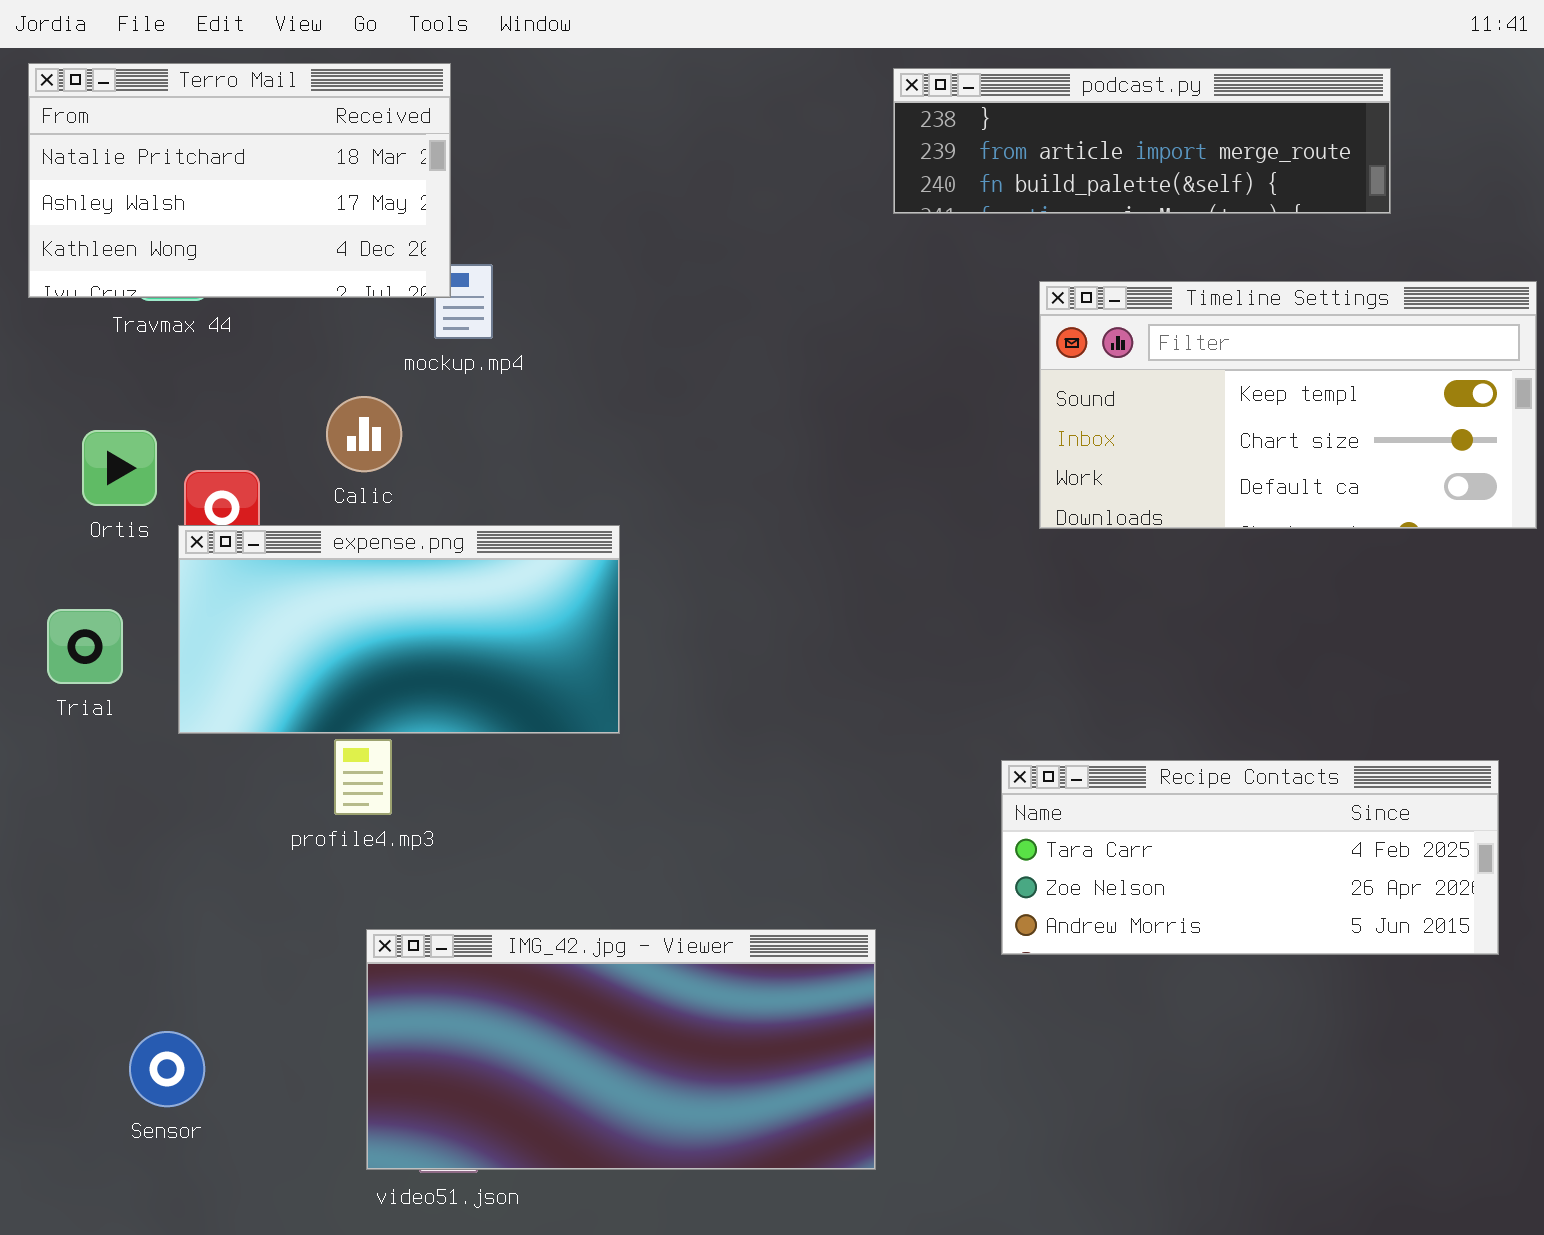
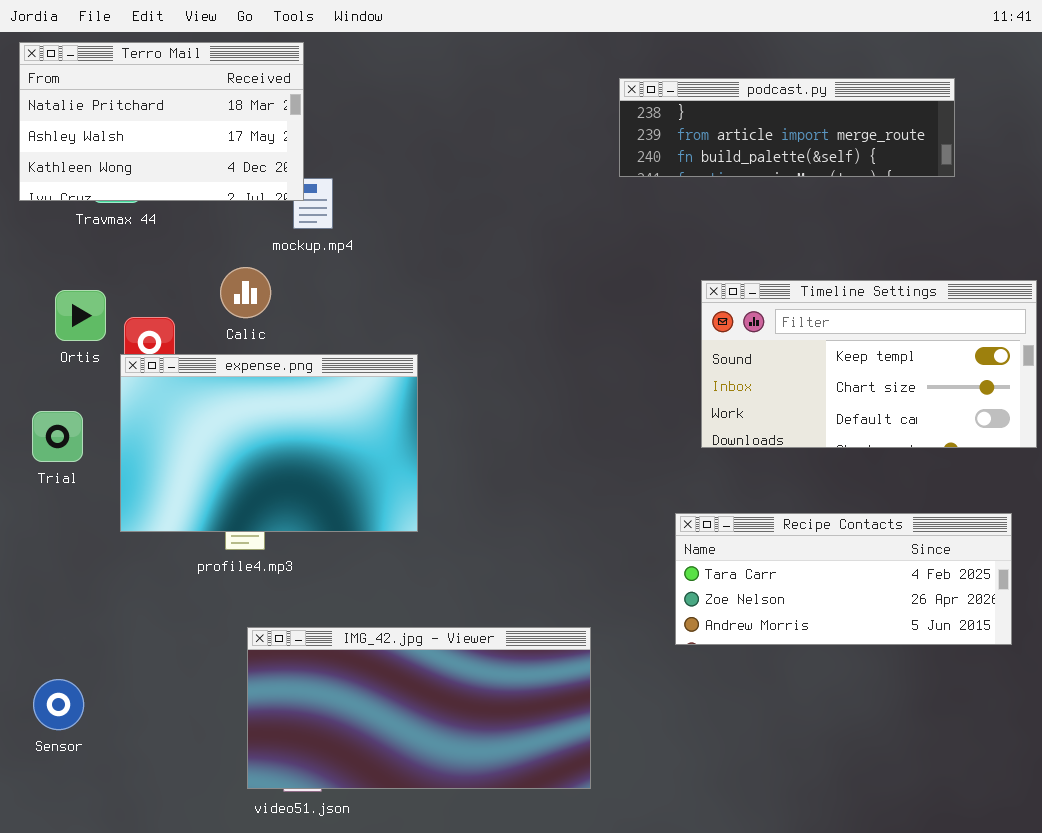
podcast.py: [893,68,1391,214] -> [619,78,955,177], moved
Timeline Settings: [1039,281,1537,529] -> [701,280,1037,448], moved
expense.png: [178,525,620,734] -> [120,354,418,532], resized
Sensor: [129,1031,205,1107] -> [33,679,84,730], moved

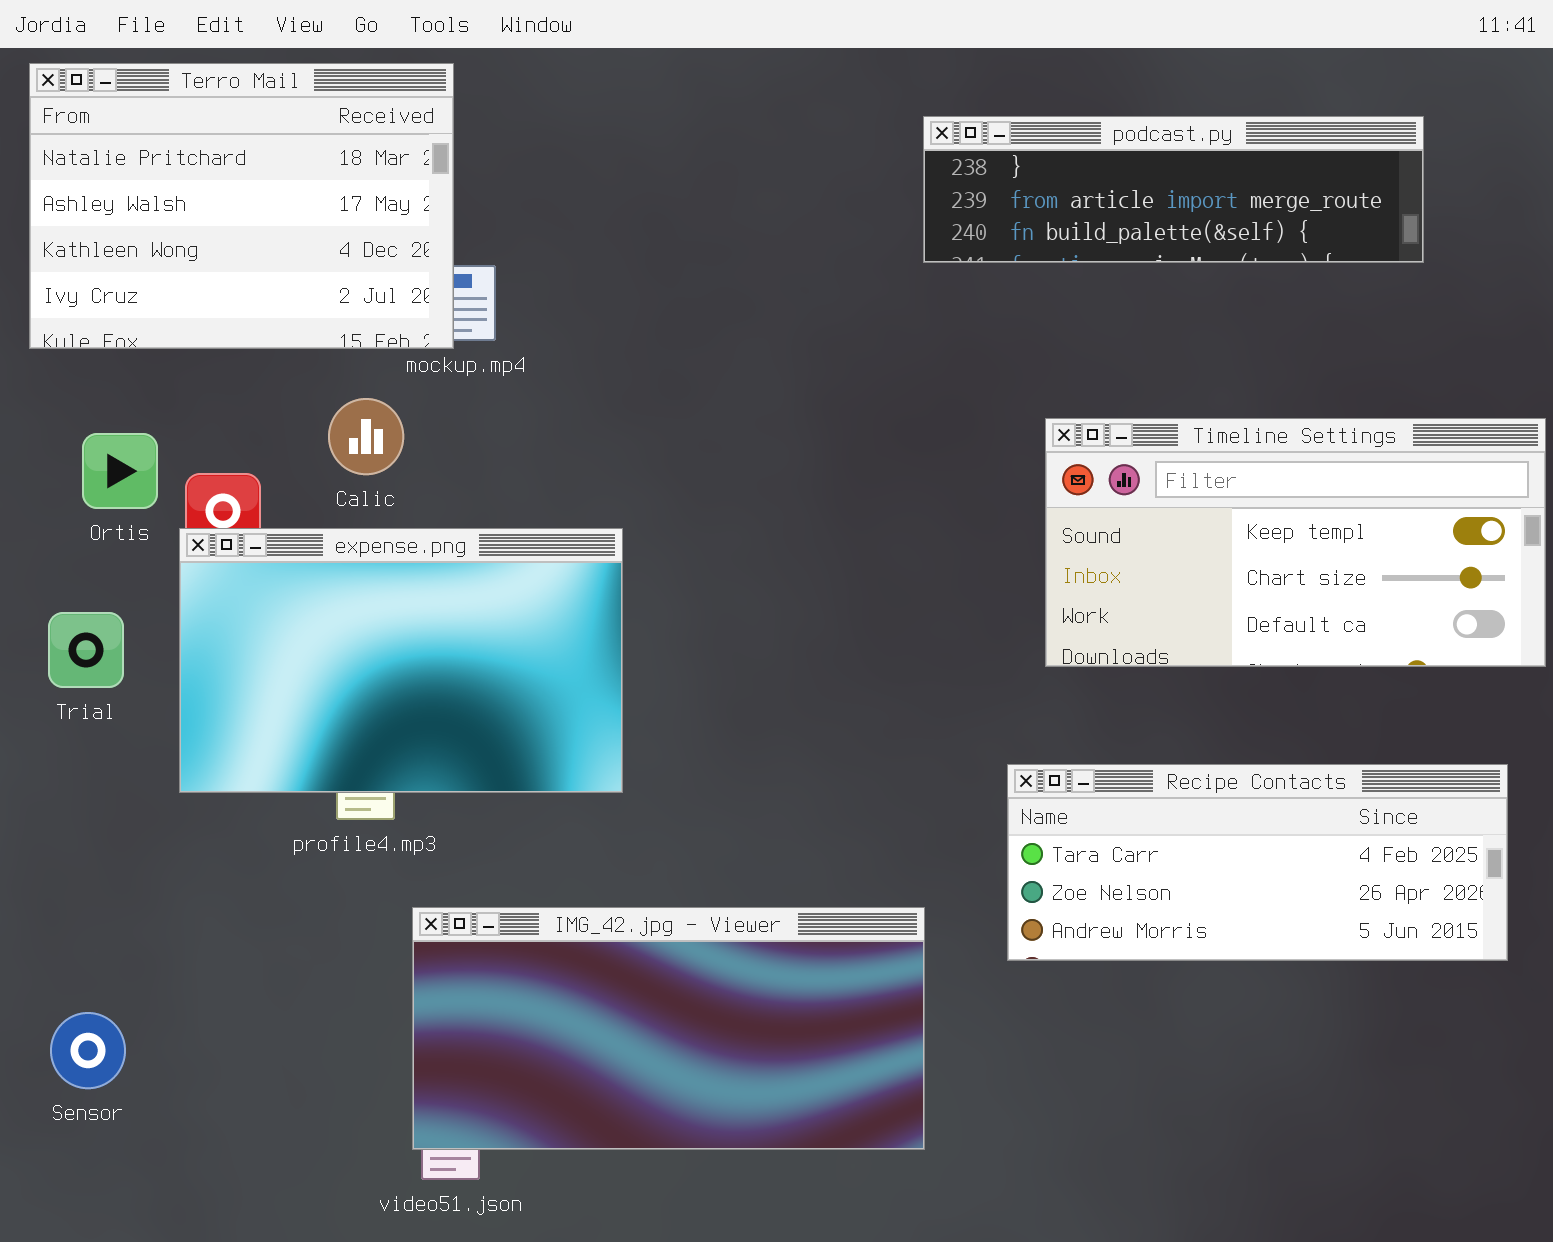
Terro Mail: [19,42,304,201] -> [29,63,454,349], resized
IMG_42.jpg - Viewer: [247,627,591,789] -> [412,907,925,1150], moved

